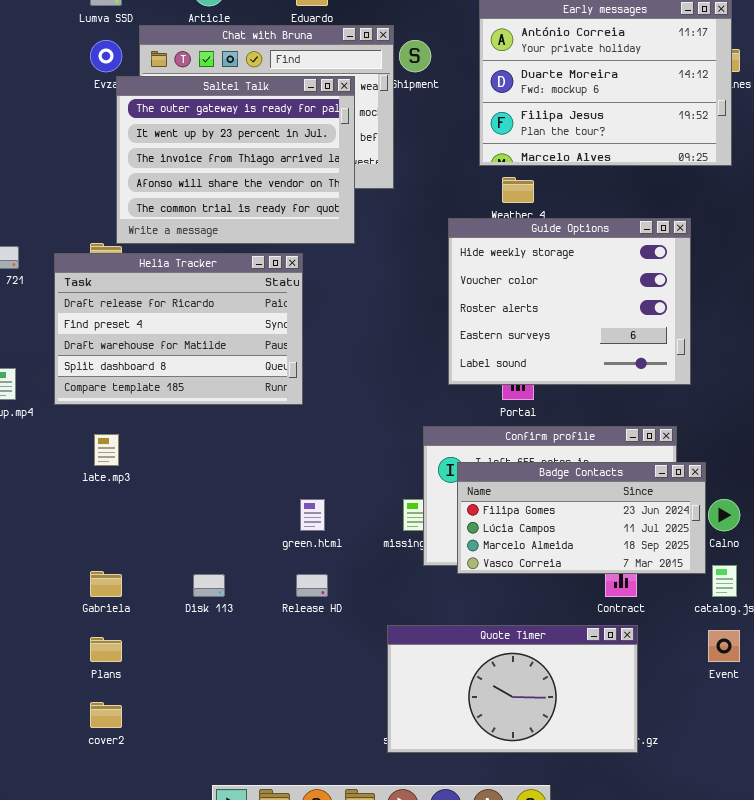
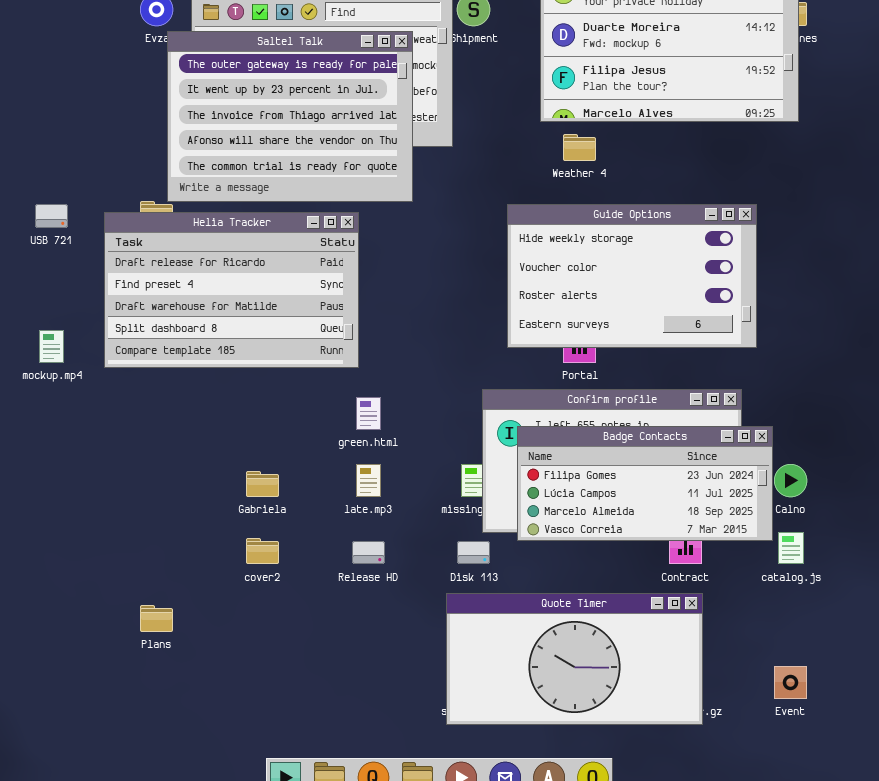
Guide Options: [448,218,691,385] -> [507,204,757,348], resized
late.mp3: [94,434,119,466] -> [356,464,381,497], moved
green.html: [300,499,325,531] -> [356,397,381,430], moved
Gabriela: [90,571,122,597] -> [246,471,279,497], moved
Disk 113: [193,574,225,597] -> [457,541,490,564], moved
Event: [708,630,740,662] -> [774,666,807,699], moved
cover2: [90,702,122,728] -> [246,538,279,564], moved

